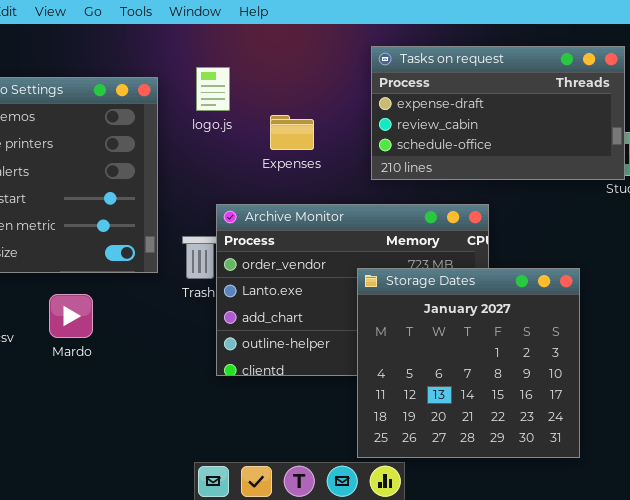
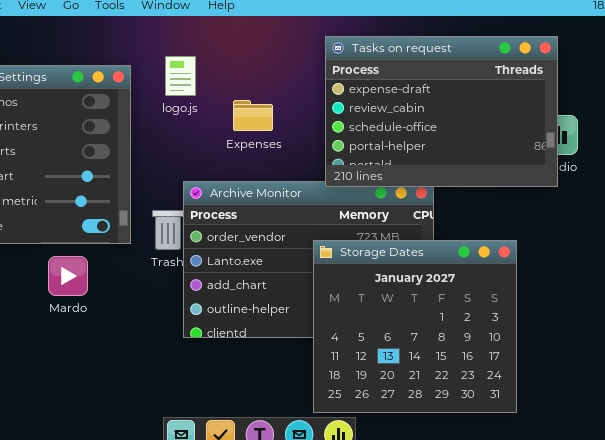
Tasks on request: [371,46,625,180] -> [325,36,558,187], resized
Mardo: [49,294,93,338] -> [48,256,88,296], moved

